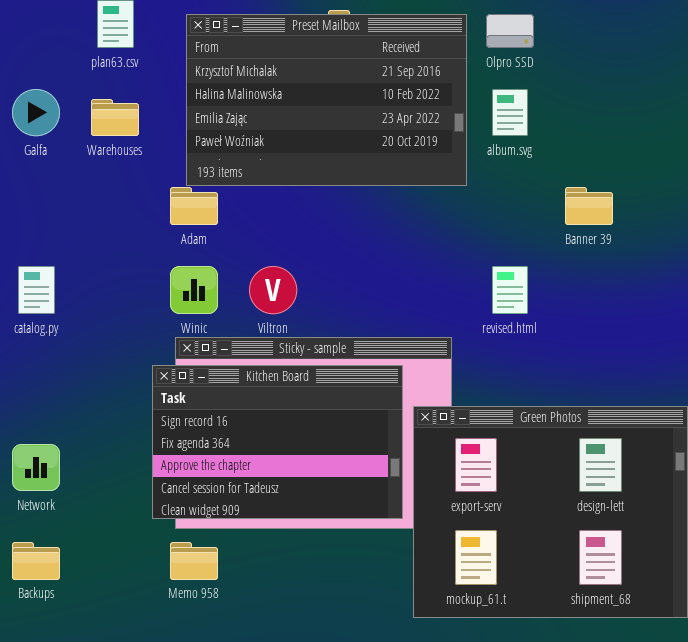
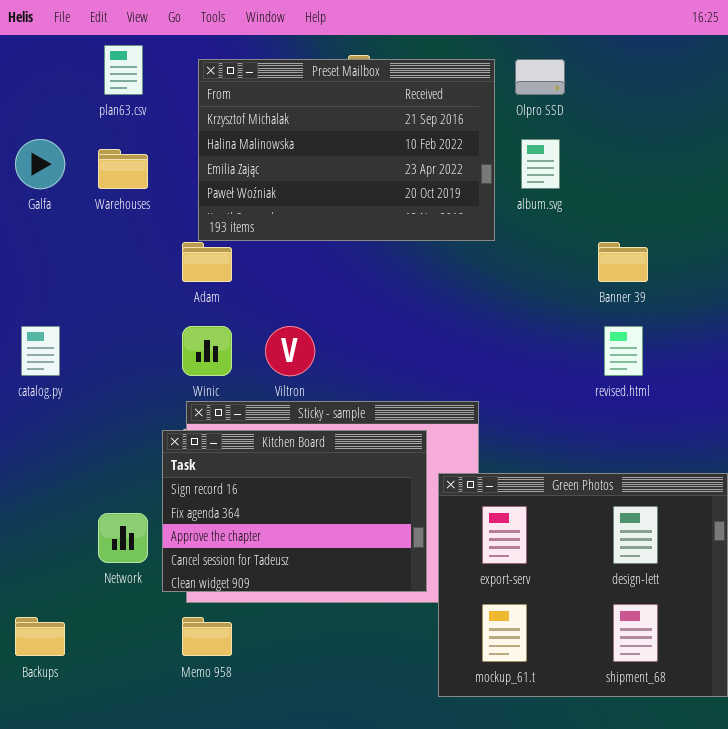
revised.html: [492,266,528,314] -> [604,326,643,376], moved
Network: [12,444,60,491] -> [98,513,148,563], moved

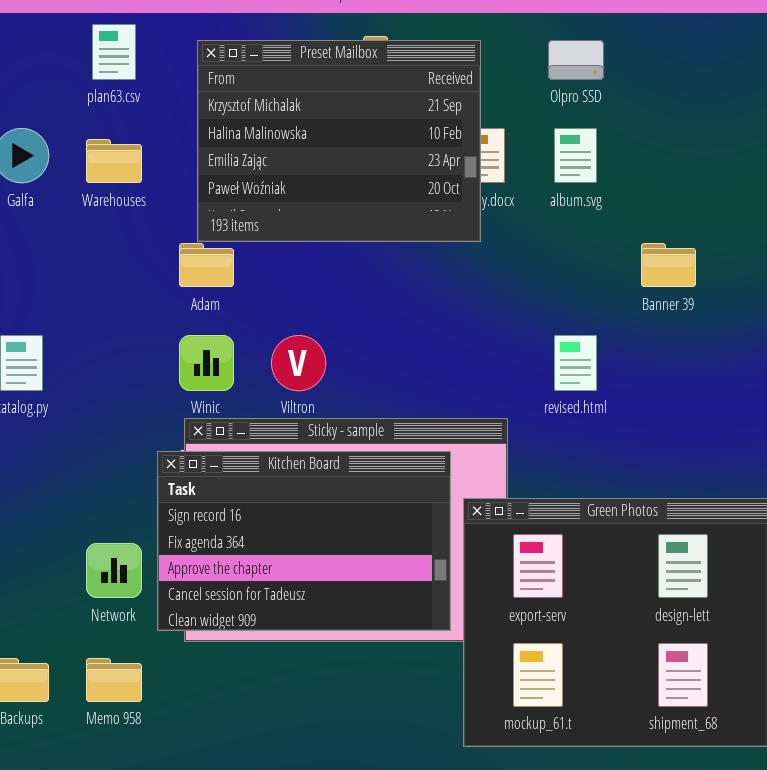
Preset Mailbox: [198,59,495,241] -> [197,40,481,242], resized
revised.html: [604,326,643,376] -> [554,335,597,391], moved
Memo 958: [182,617,232,656] -> [86,658,142,702], moved

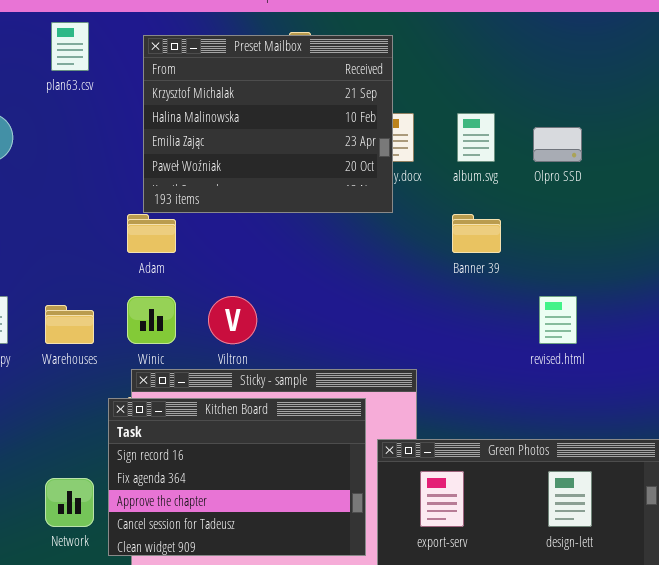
Olpro SSD: [548,40,604,80] -> [533,127,582,162], moved
Warehouses: [86,139,142,183] -> [45,305,94,344], moved
Banner 39: [641,243,696,287] -> [452,214,501,253], moved
revised.html: [554,335,597,391] -> [539,296,577,344], moved

